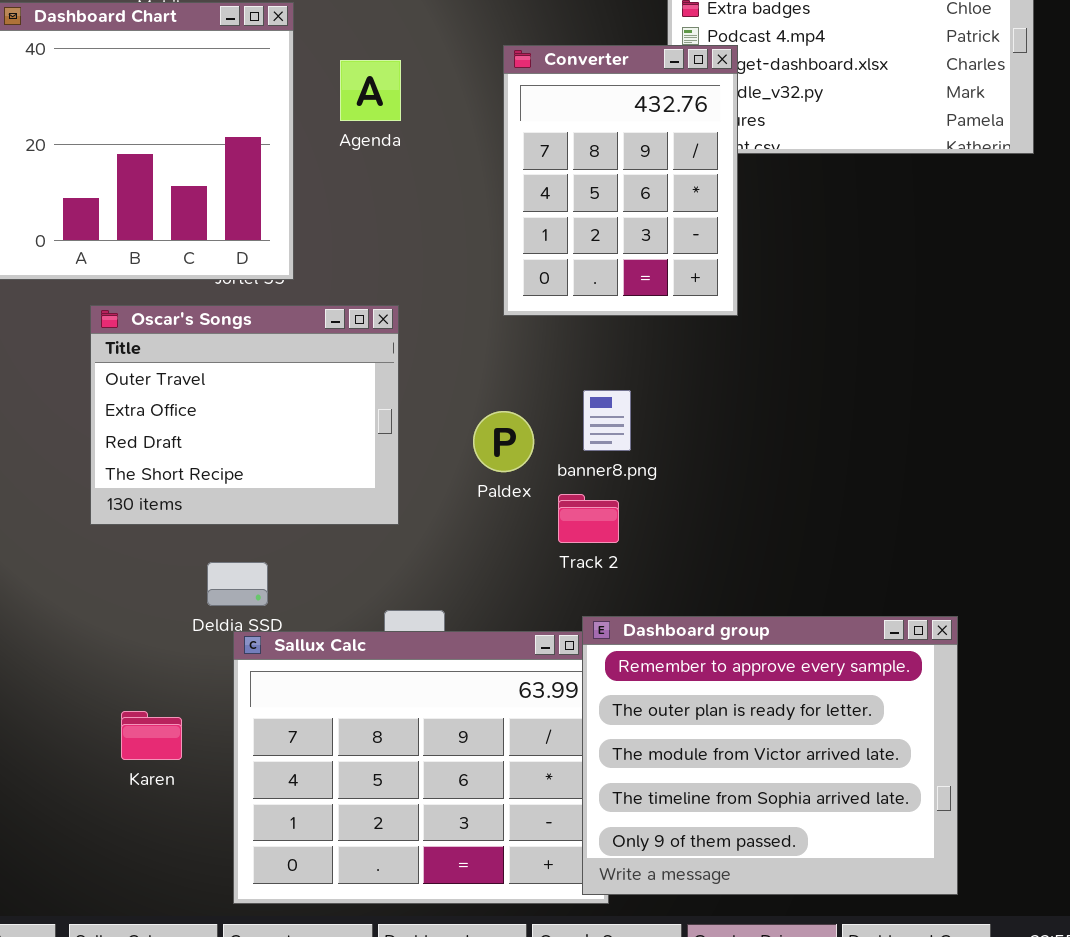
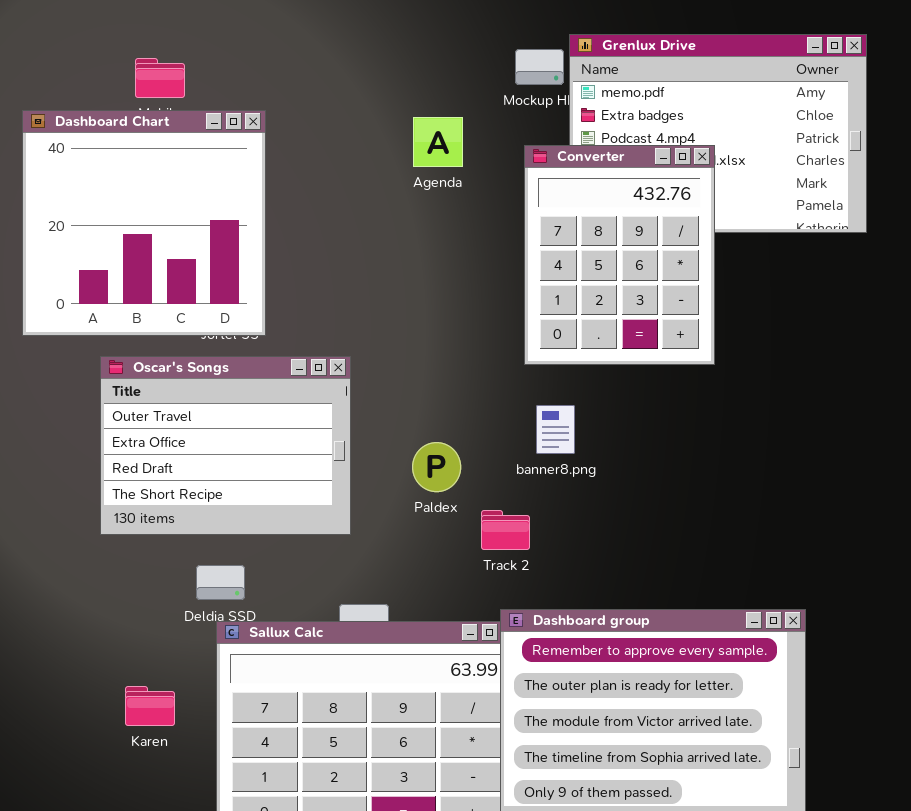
Converter: [503,45,738,316] -> [524,145,715,365], moved
Agenda: [340,60,401,121] -> [413,117,463,167], moved
banner8.png: [583,390,631,451] -> [536,405,575,454], moved

